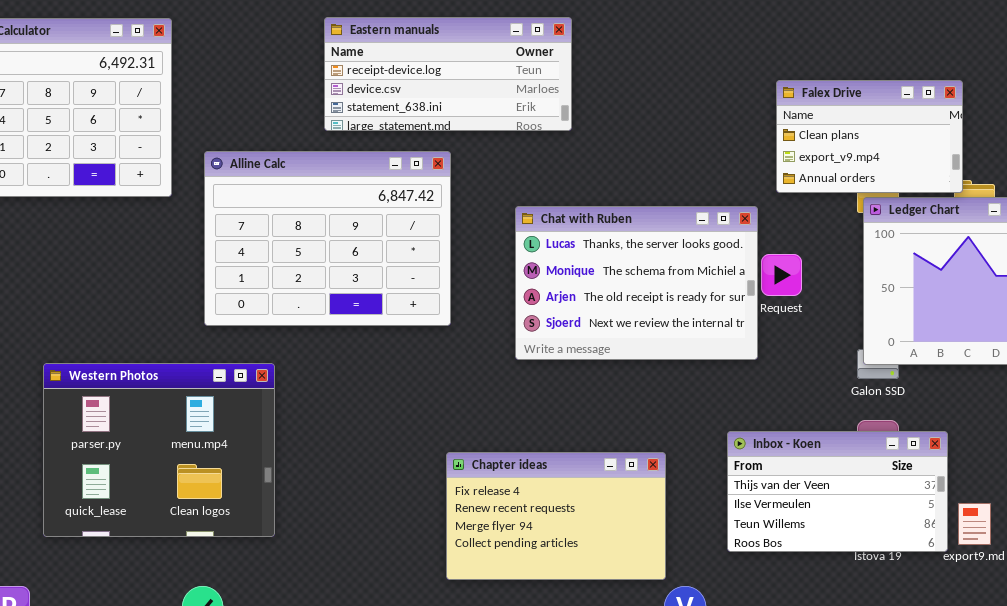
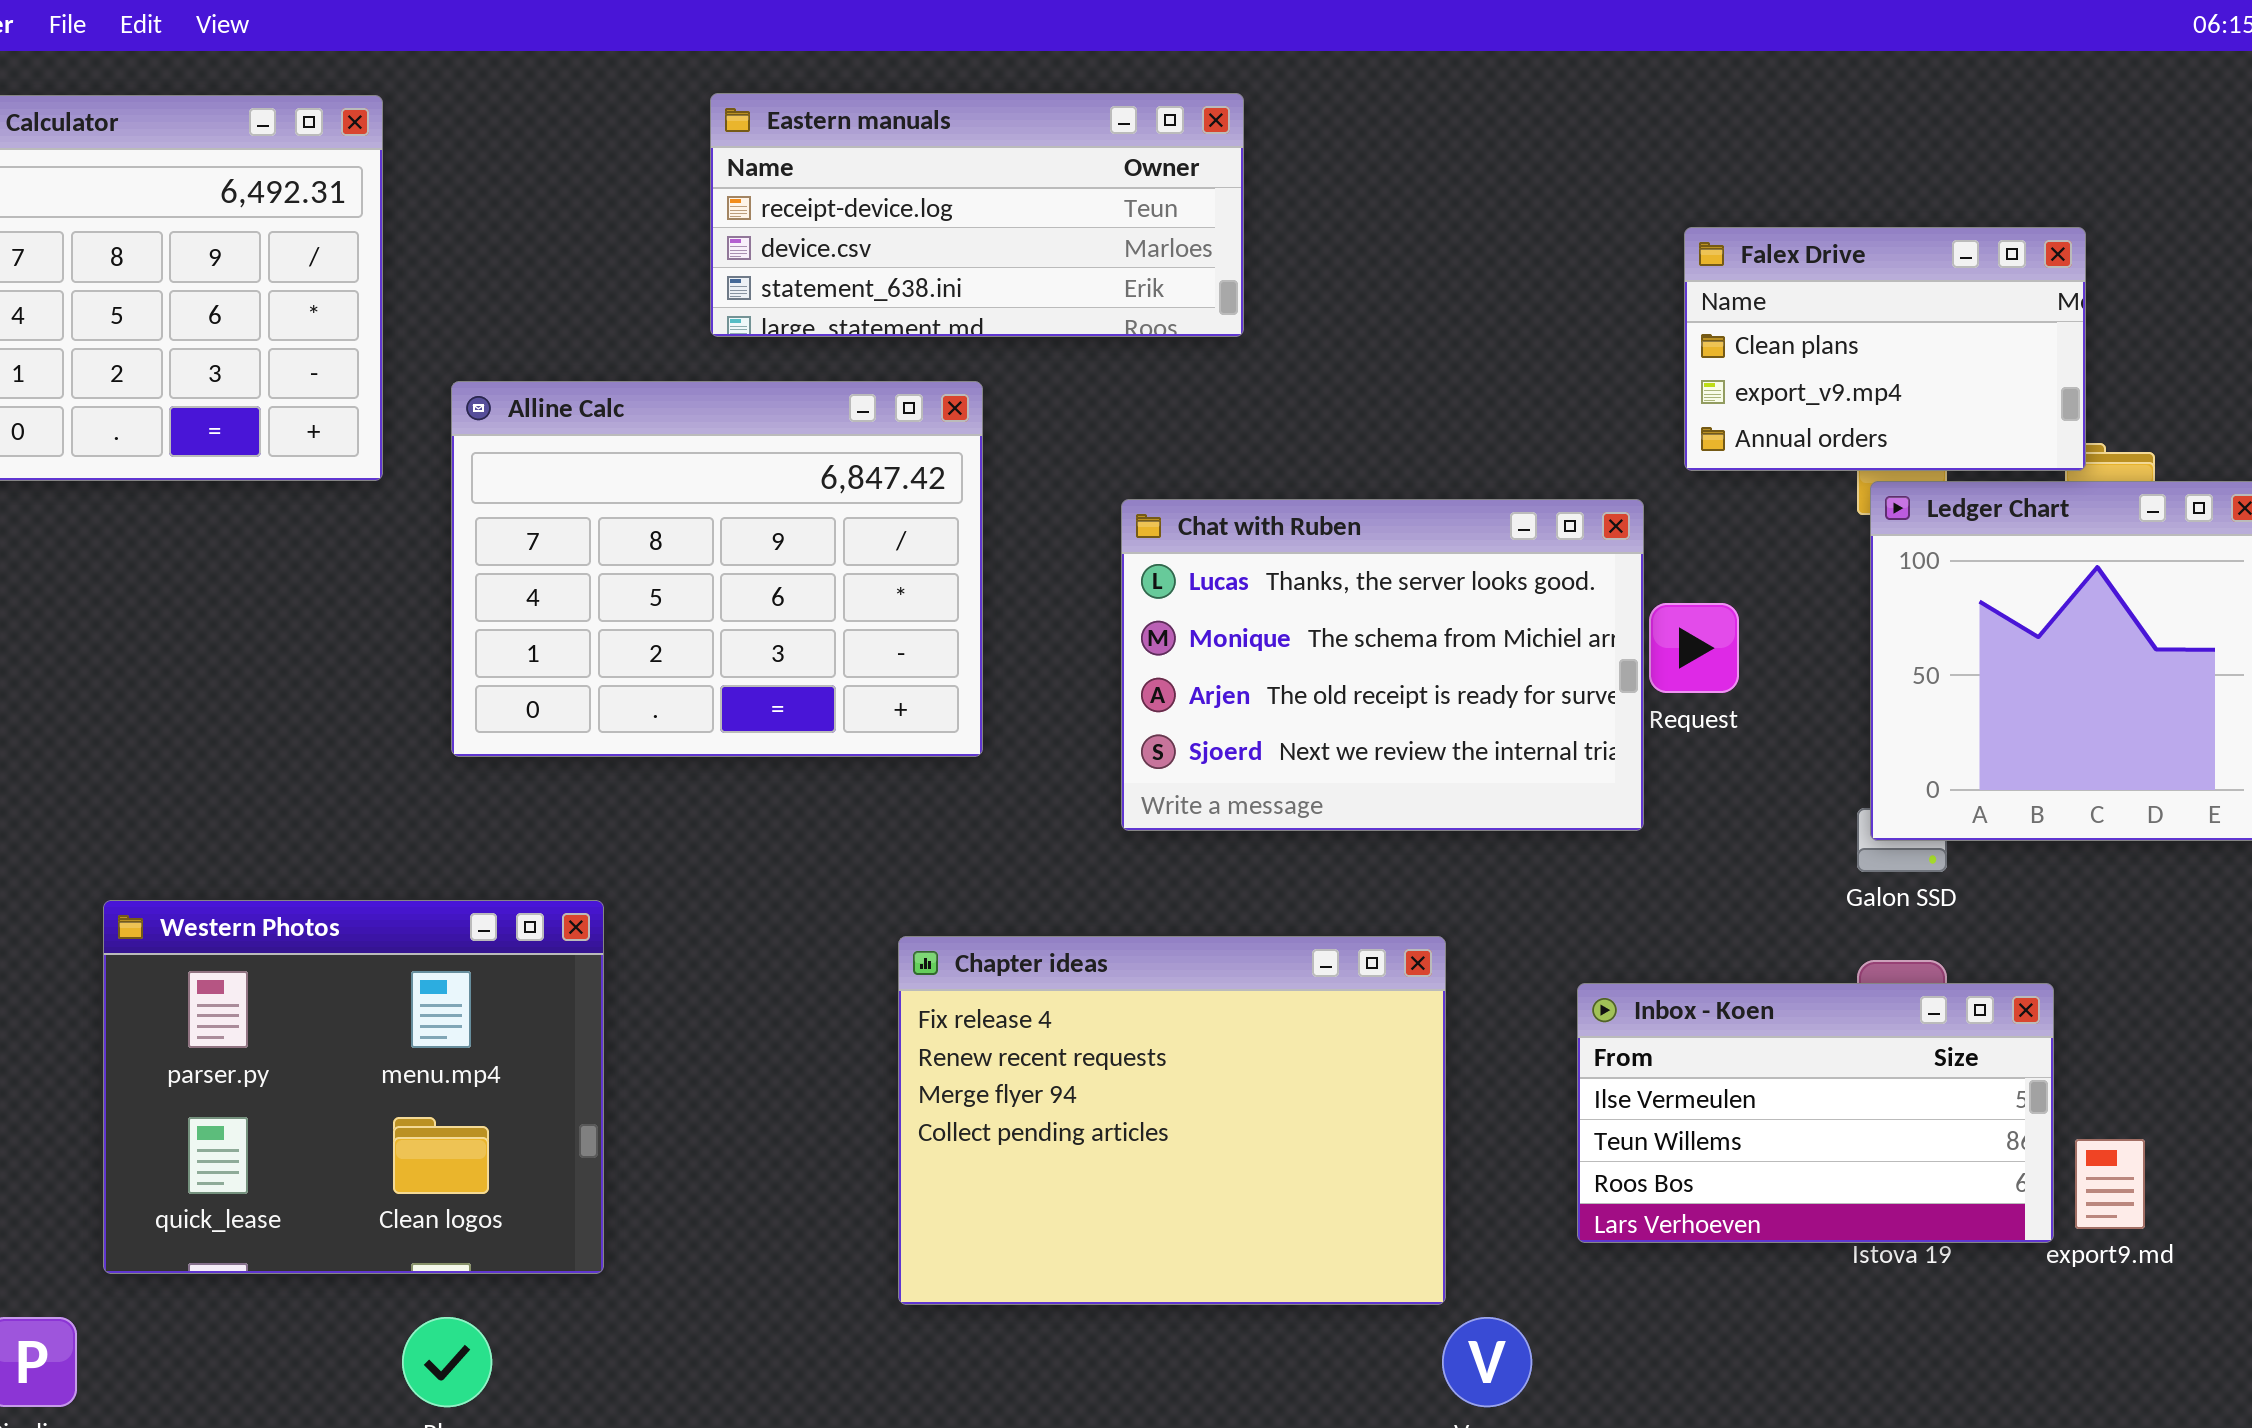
Western Photos: [43,363,275,537] -> [103,900,604,1274], moved
Inbox - Koen: [727,431,948,552] -> [1577,983,2054,1243], scrolled down 1 row
Chapter ideas: [446,452,666,580] -> [898,936,1446,1305], resized

